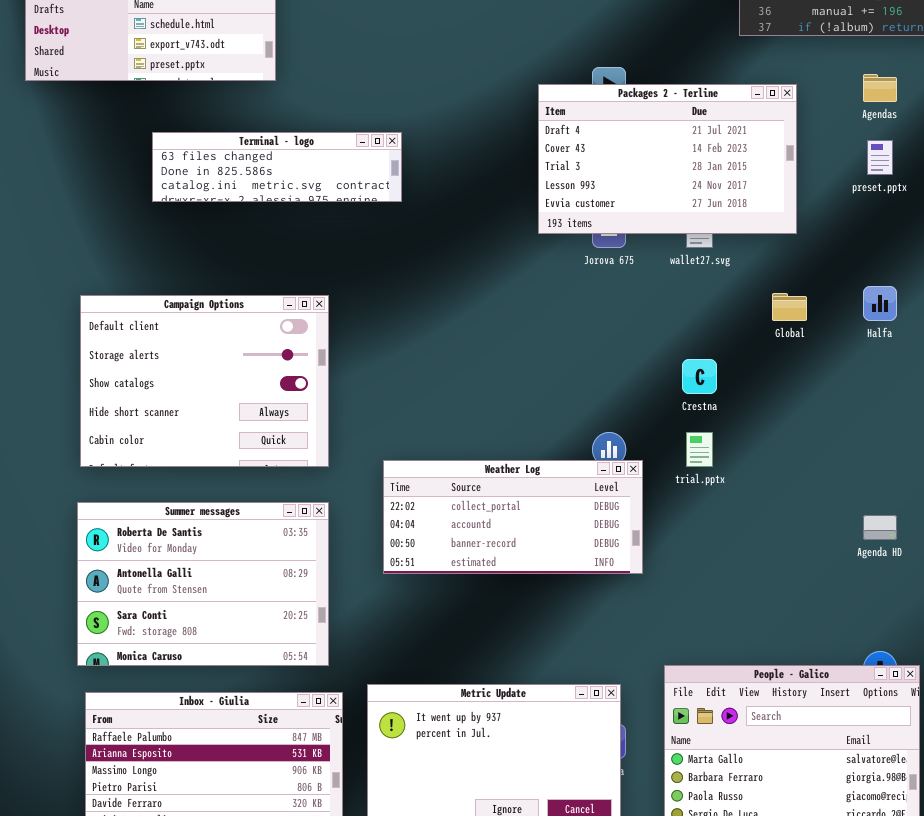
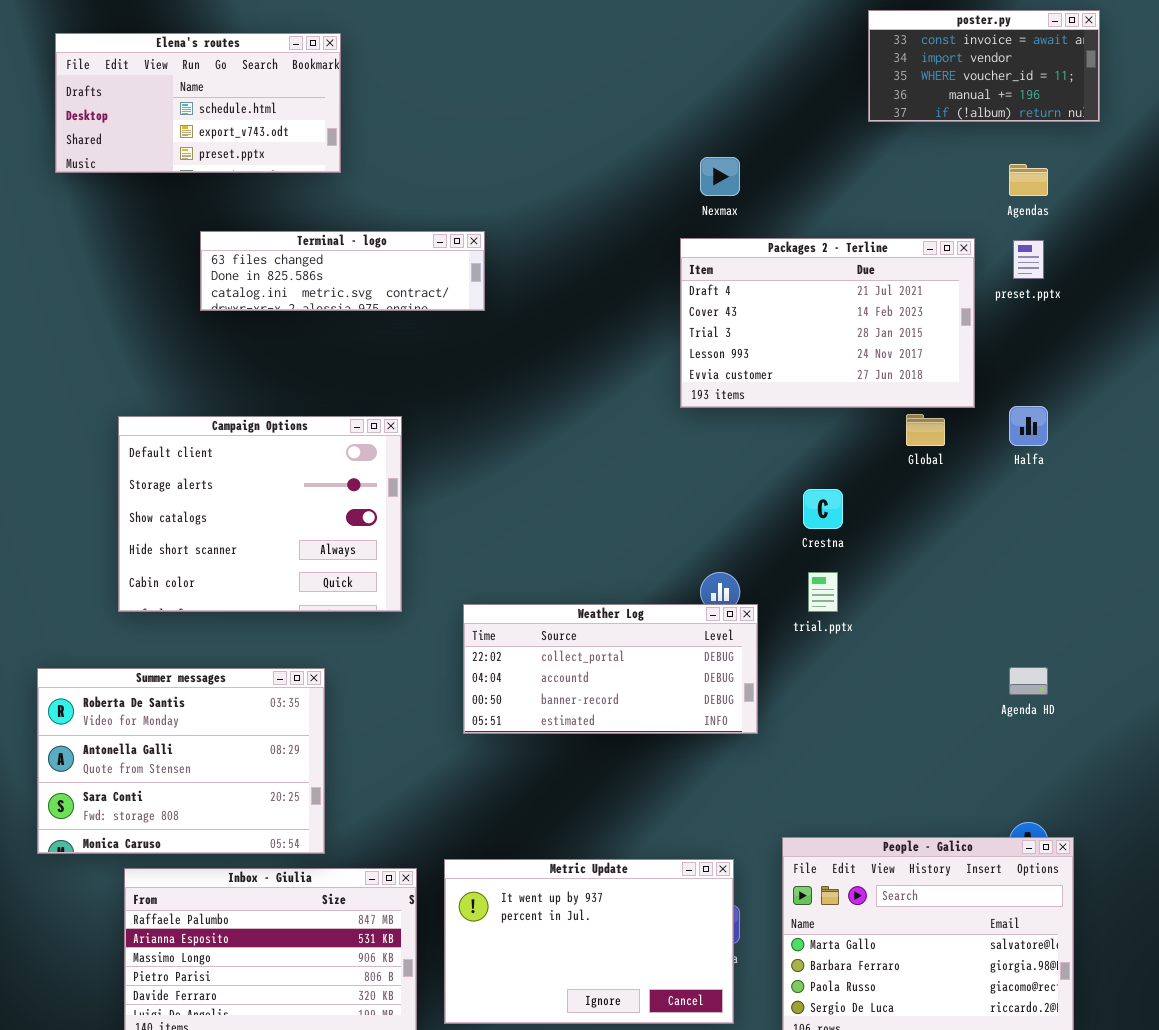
Packages 2 - Terline: [538,84,797,234] -> [680,238,975,408], moved
Summer messages: [77,502,329,666] -> [37,668,325,854], moved

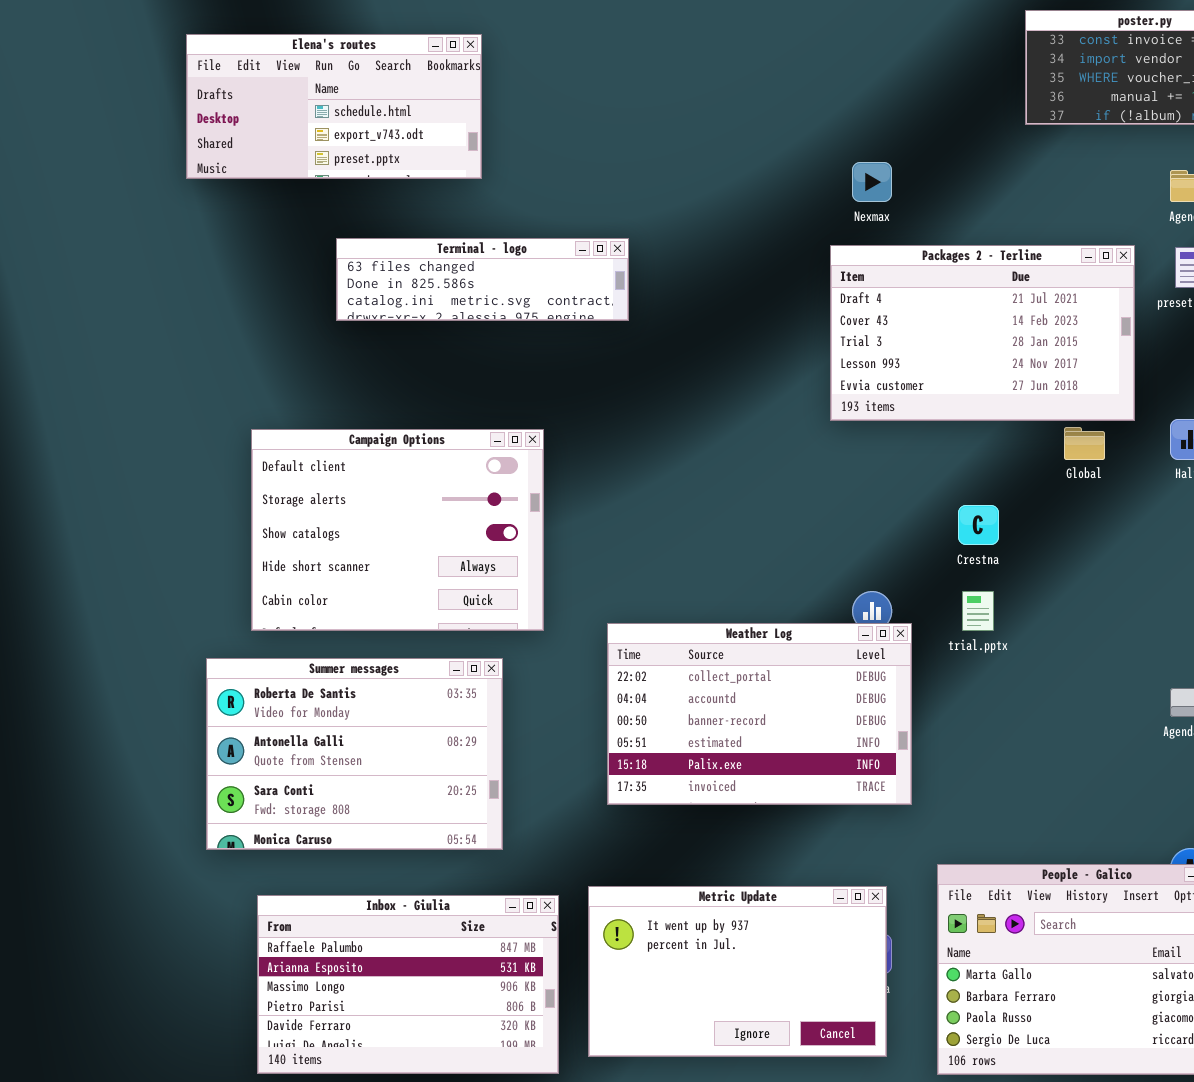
Weather Log: [463,604,758,734] -> [607,623,912,805], resized
Summer messages: [37,668,325,854] -> [206,658,503,850], moved

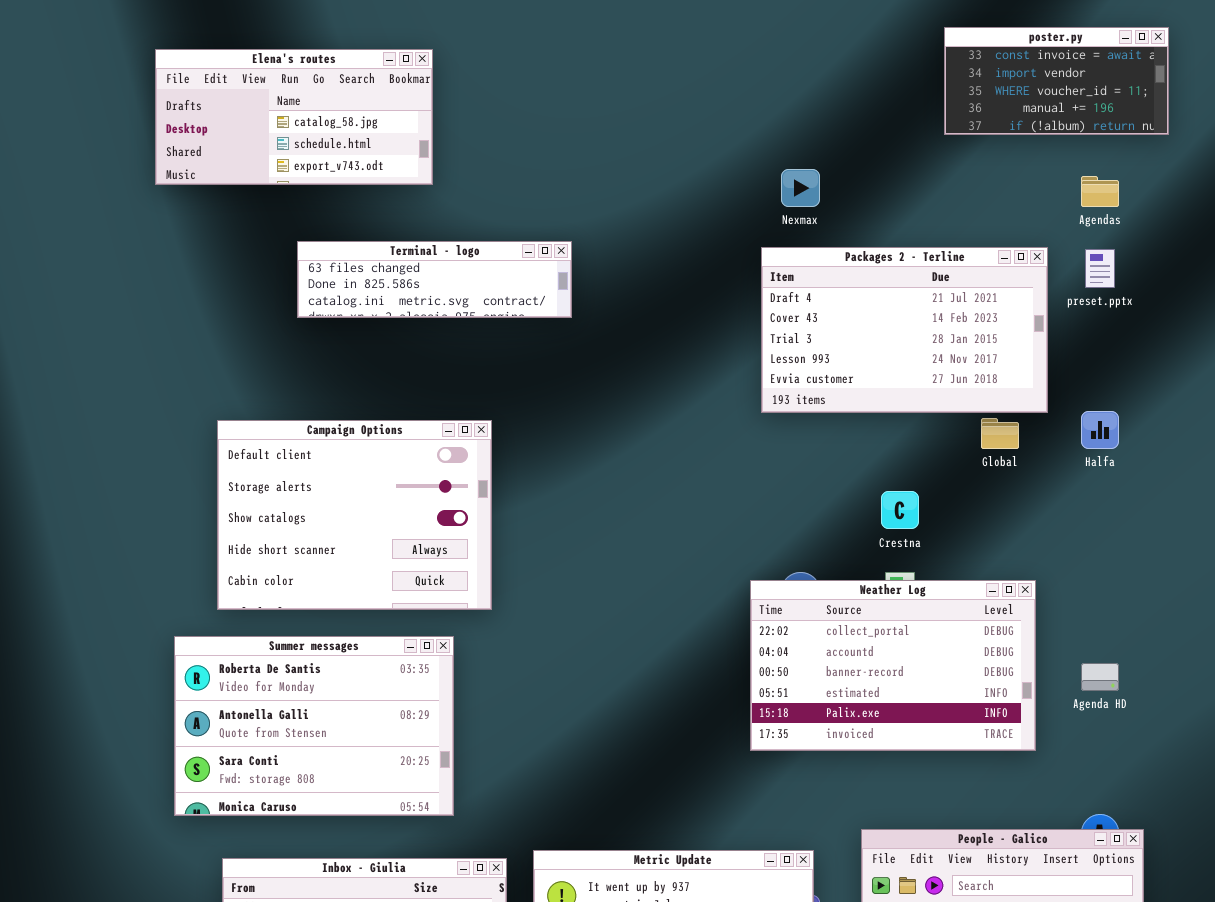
Elena's routes: [186,34,482,179] -> [155,49,433,185], scrolled up 1 row
Weather Log: [607,623,912,805] -> [750,580,1036,751], moved

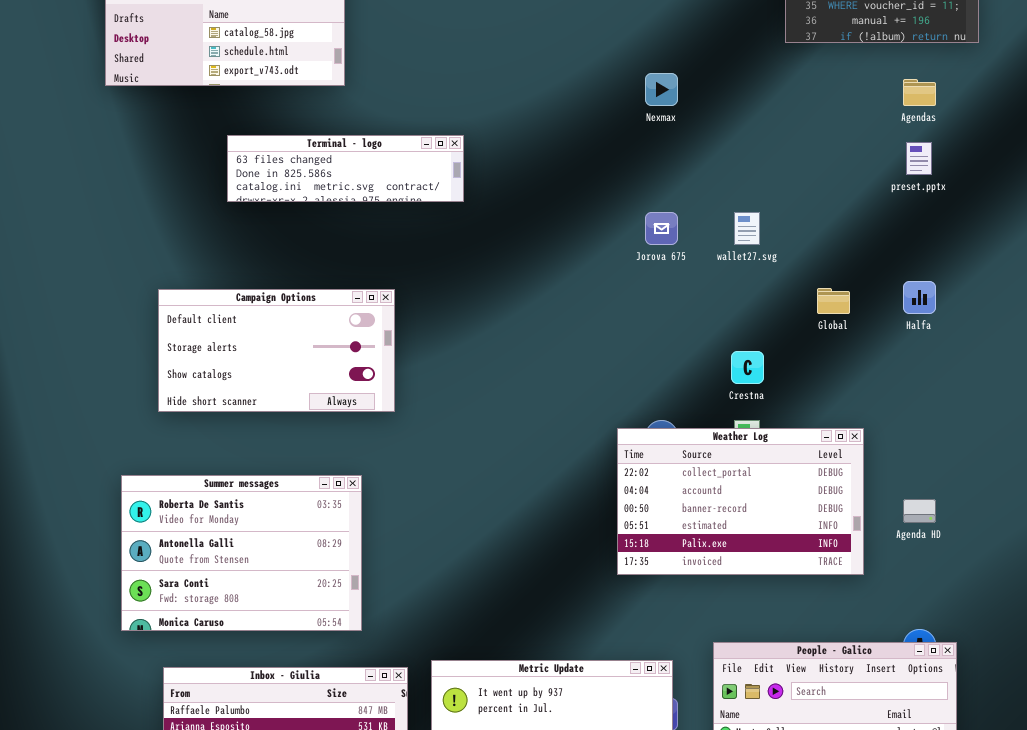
Packages 2 - Terline: [761,247,1048,413] -> none, closed
Campaign Options: [217,420,492,610] -> [158,289,395,412], resized

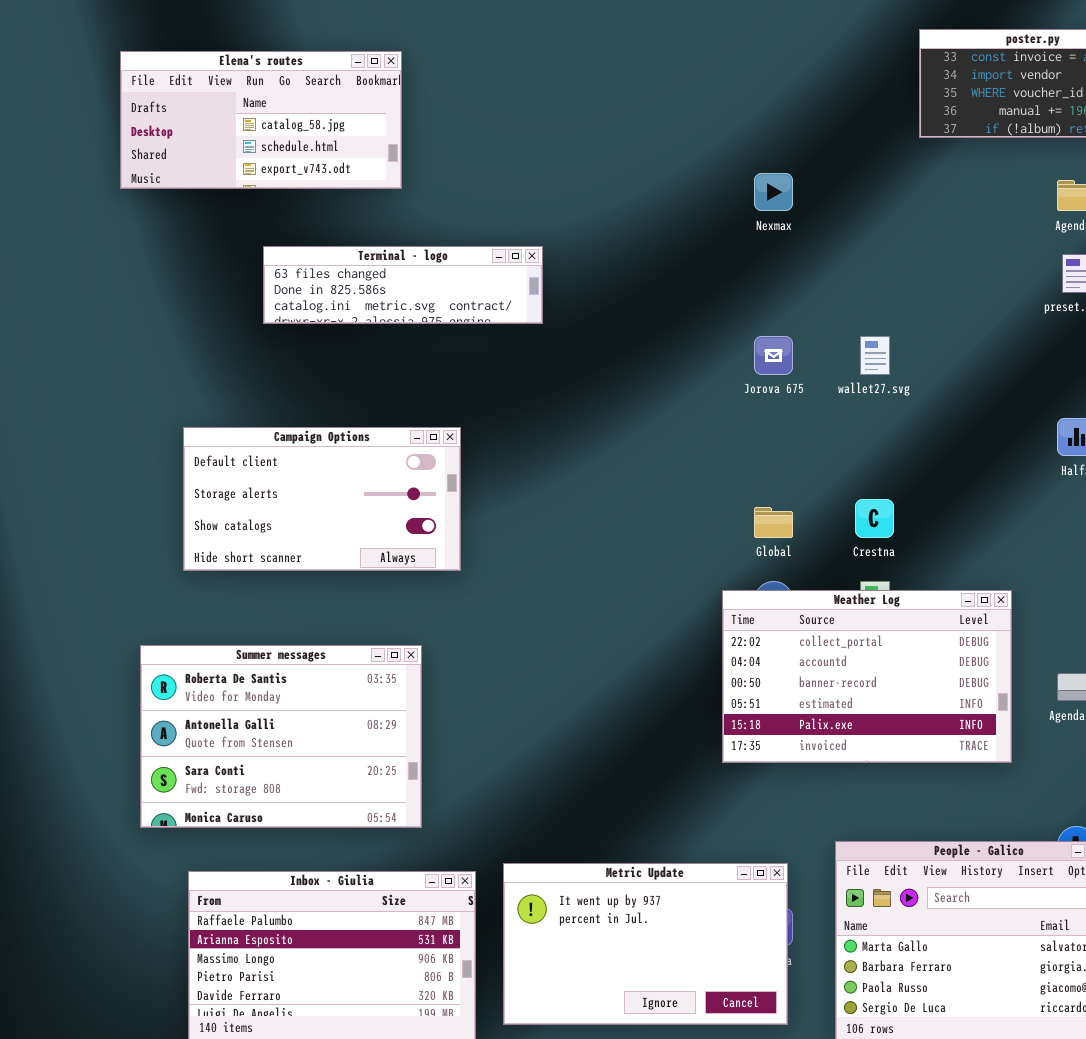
Global: [817,288,850,314] -> [754,507,793,538], moved

